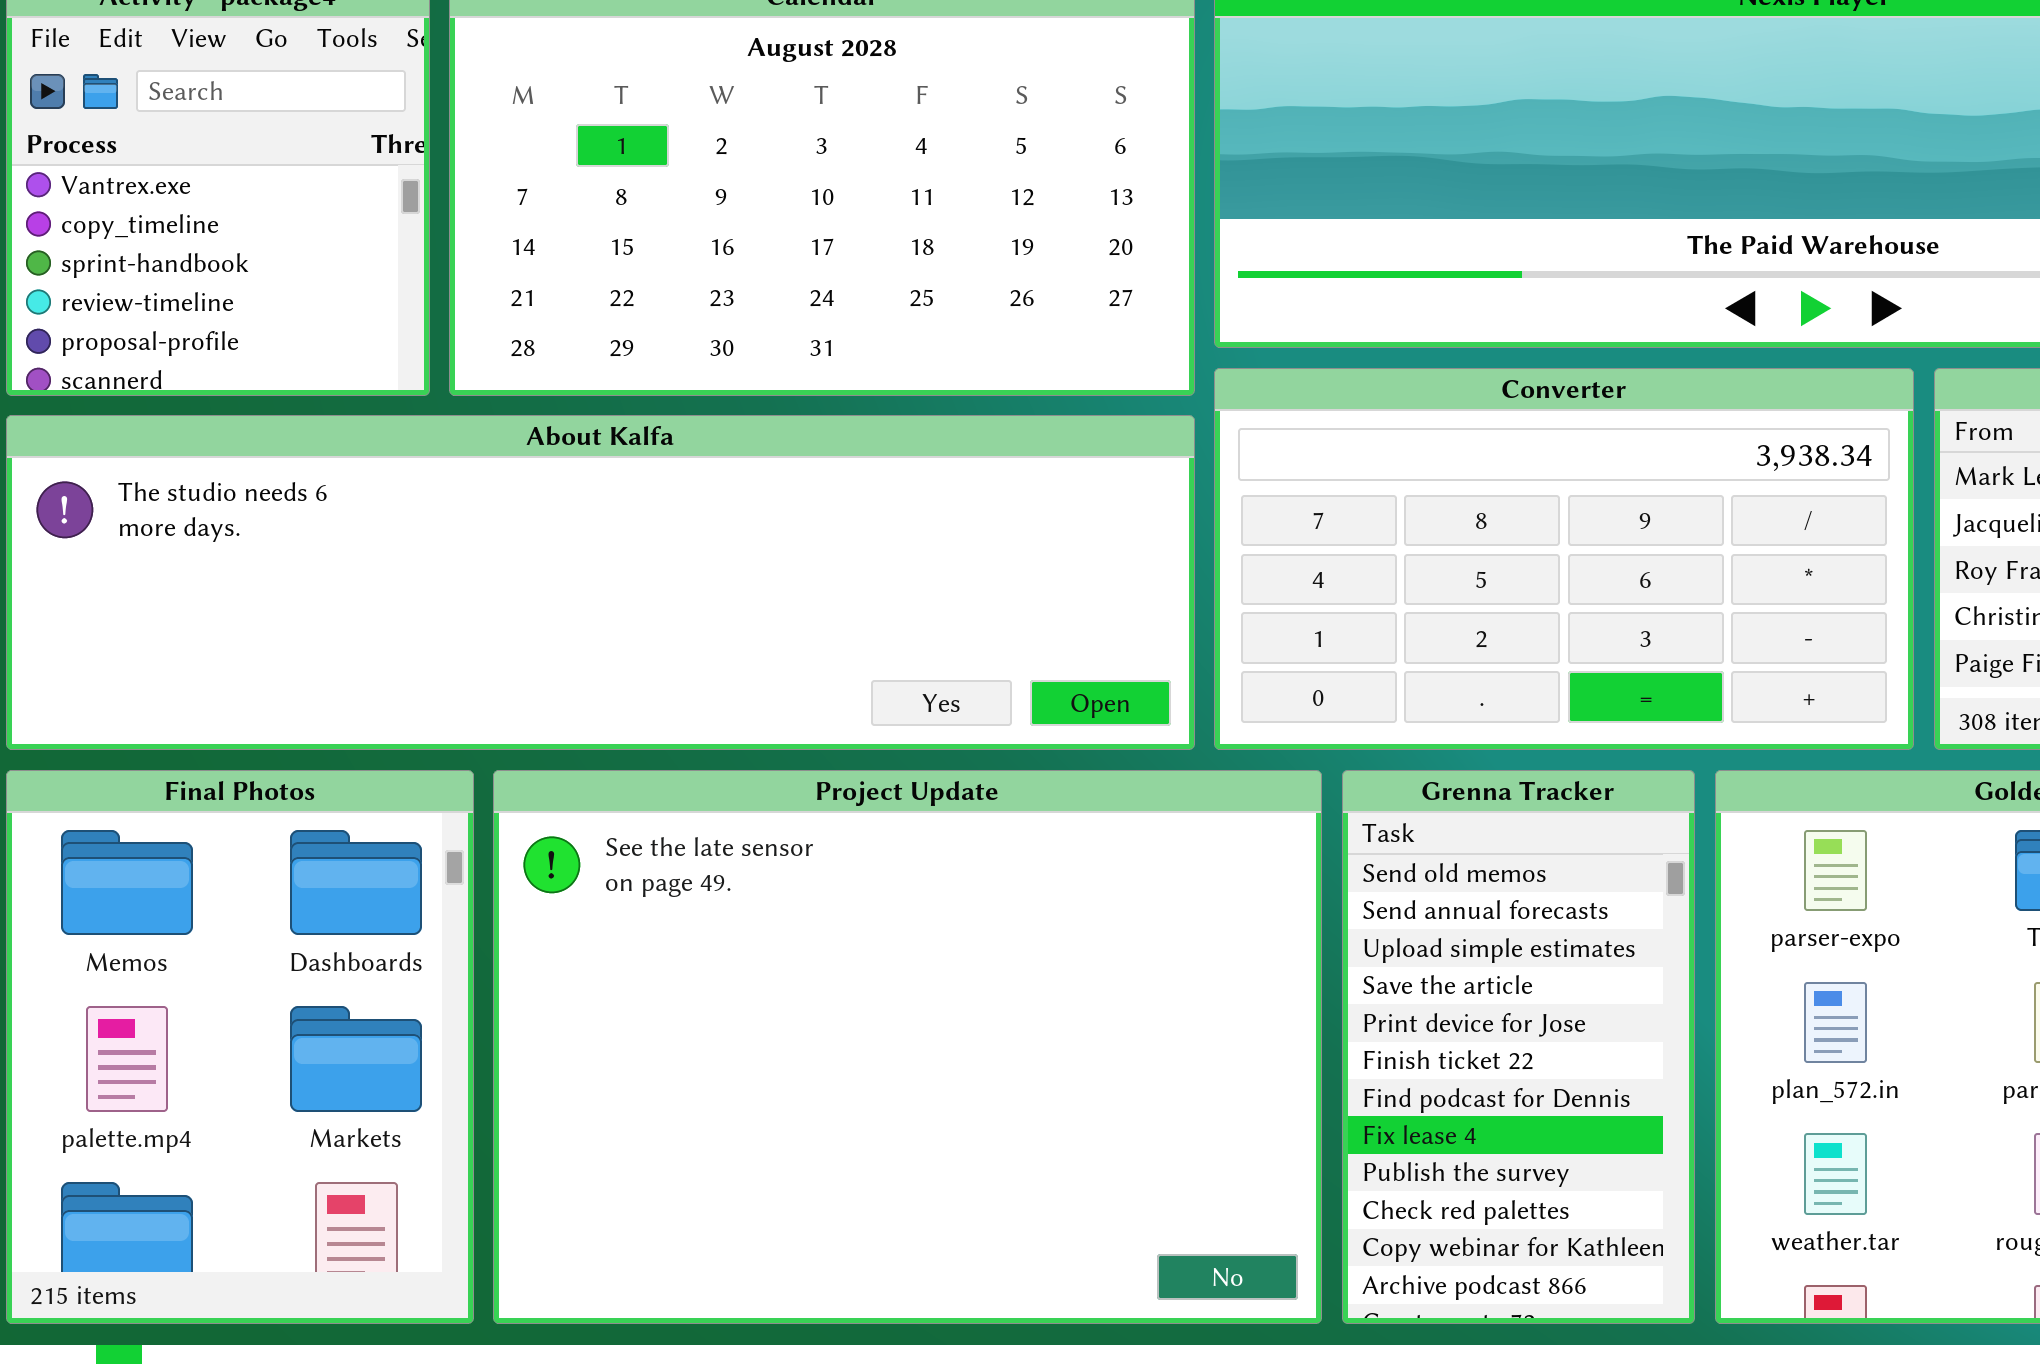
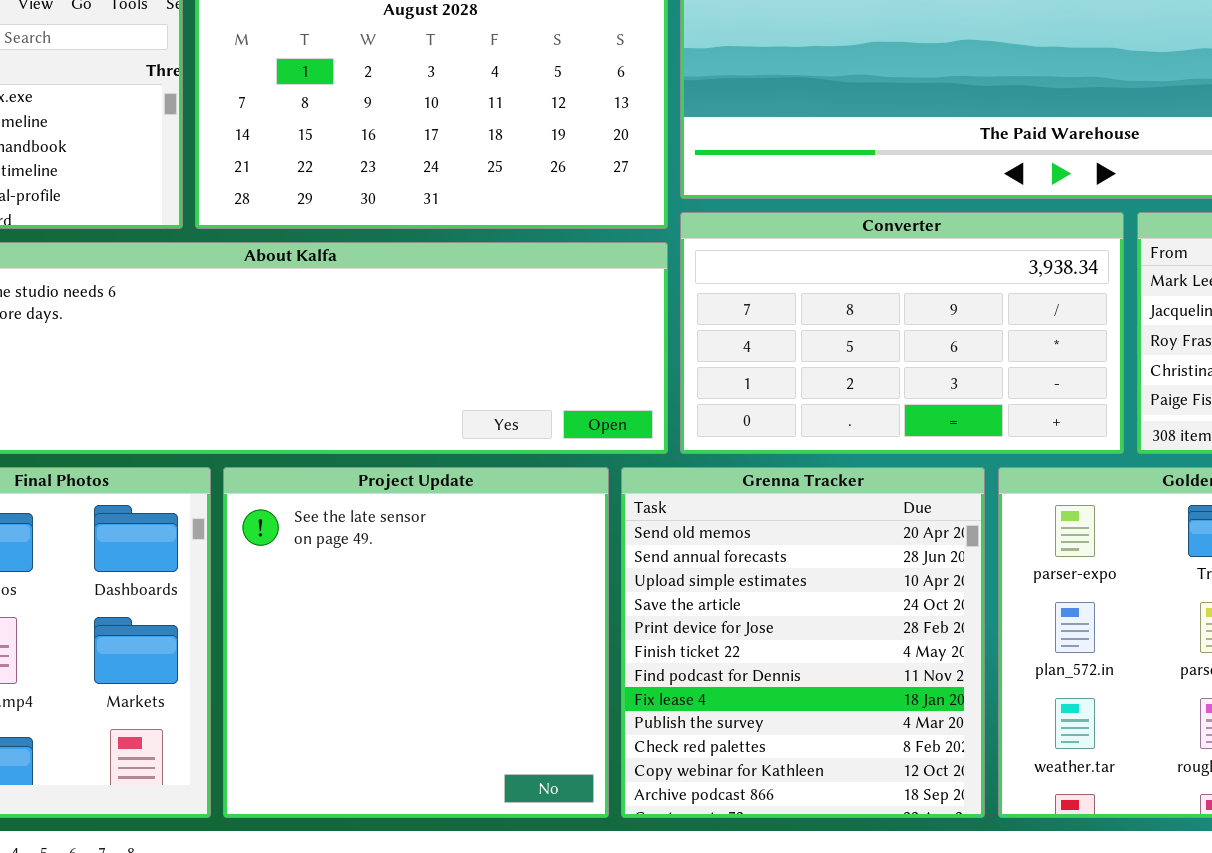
Project Update: [493,770,1322,1324] -> [223,467,609,818], resized
Grenna Tracker: [1342,770,1695,1324] -> [621,467,985,818], resized

